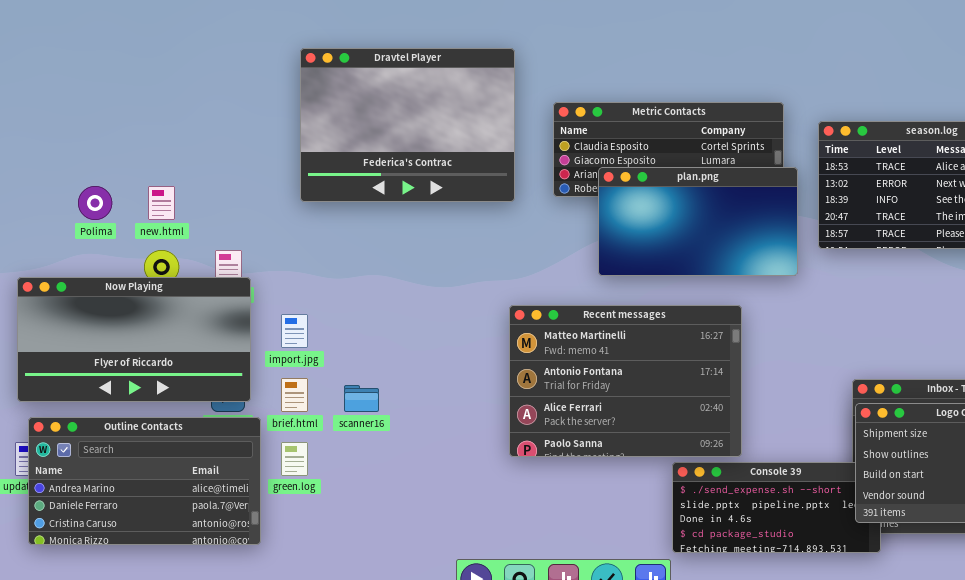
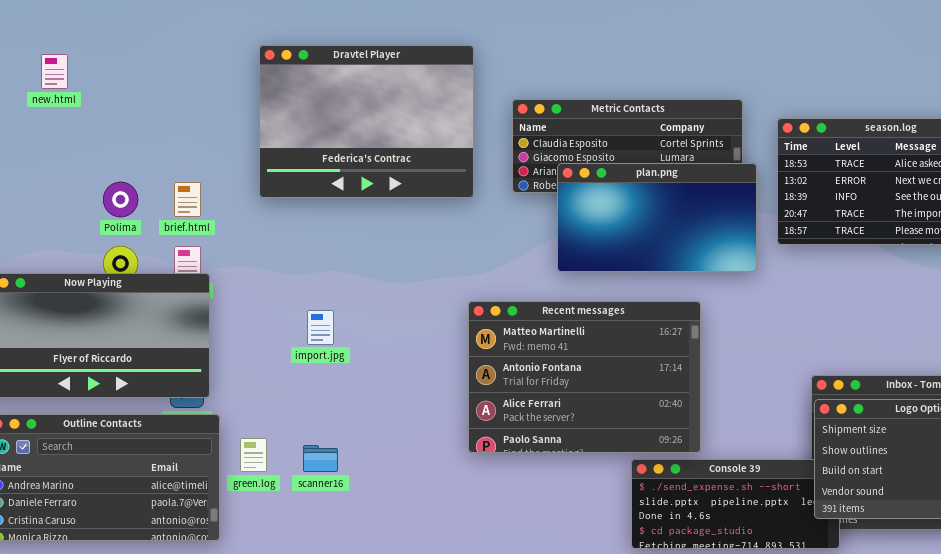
Polima: [78,186,112,220] -> [103,182,138,217], moved
new.html: [148,186,175,220] -> [41,54,68,89], moved
import.jpg: [281,314,308,348] -> [307,310,334,345], moved
brief.html: [281,378,308,412] -> [174,182,201,217], moved
scanner16: [344,385,379,412] -> [303,445,338,472], moved

